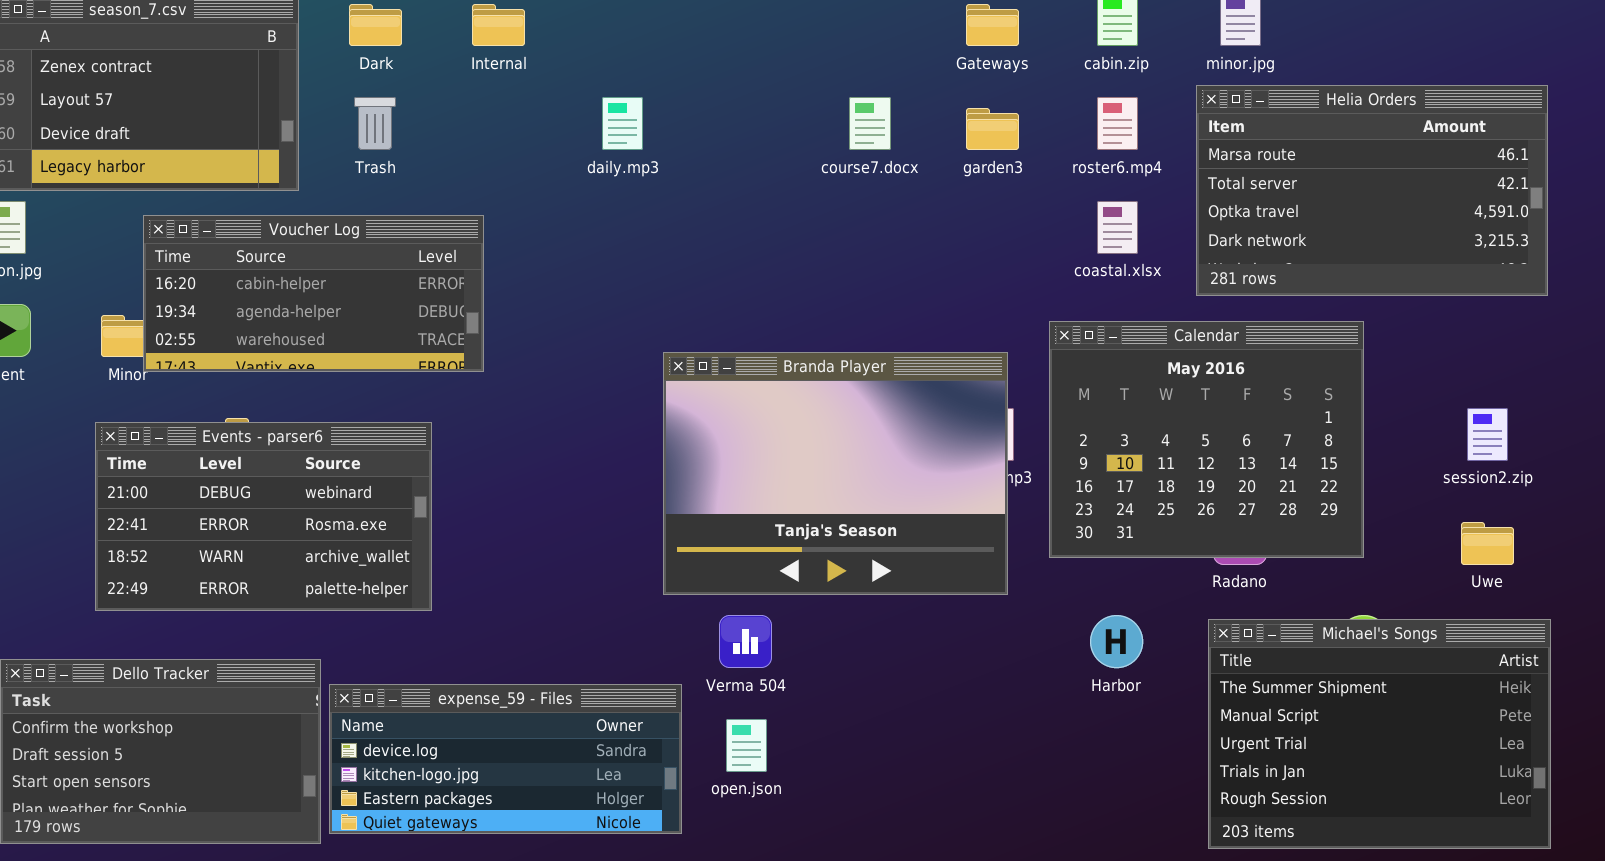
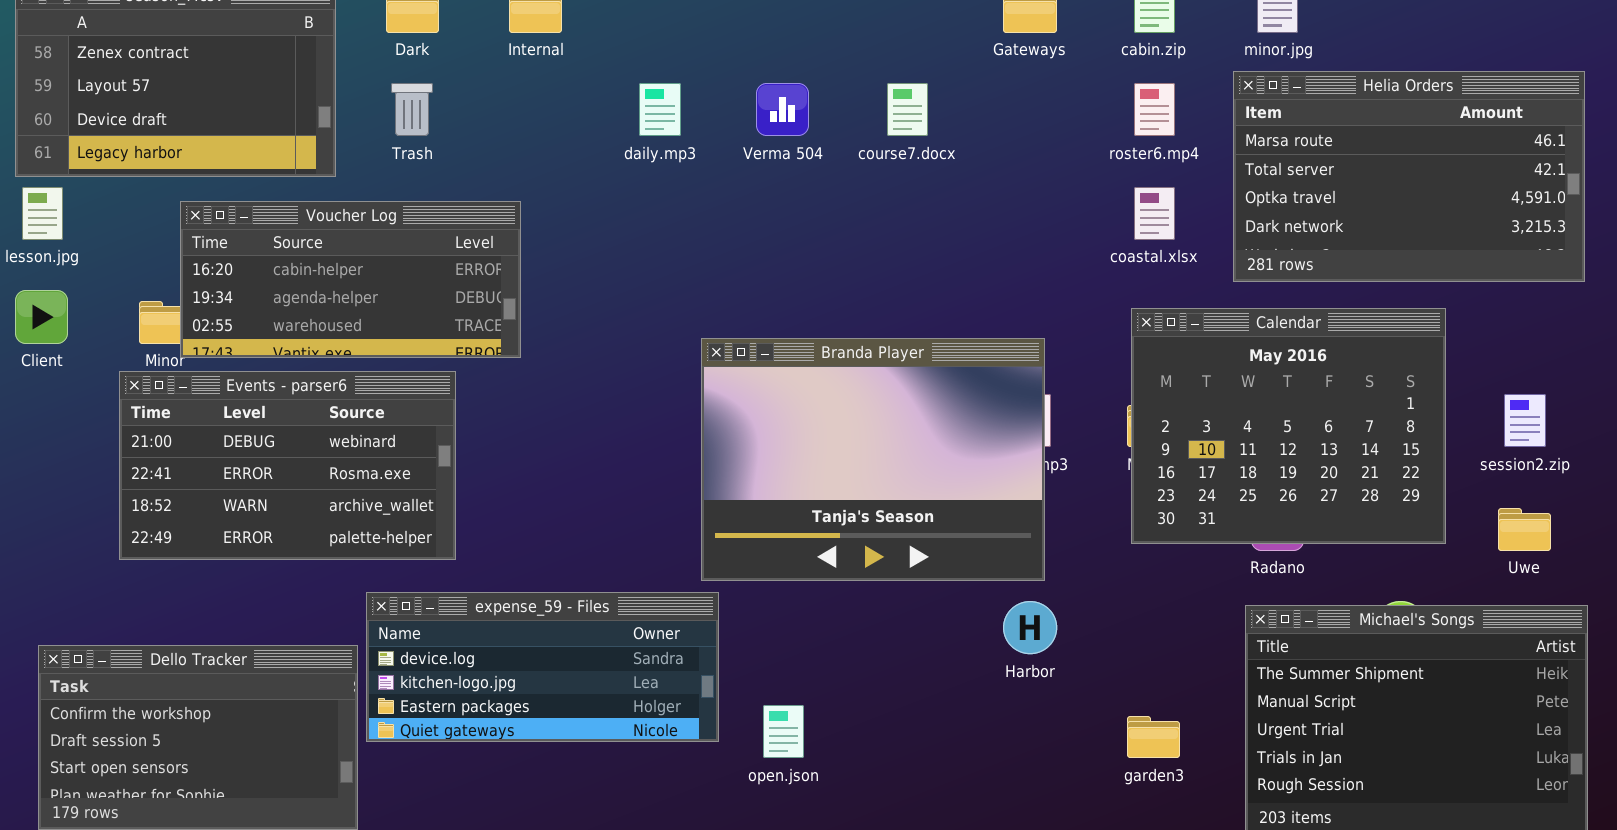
garden3: [966,108,1019,150] -> [1127,716,1180,758], moved
Calendar: [1049,321,1364,558] -> [1131,308,1446,544], moved
Events - parser6: [95,422,432,611] -> [119,371,456,560], moved
Verma 504: [719,615,772,668] -> [756,83,809,136], moved
Harbor: [1090,615,1143,668] -> [1003,601,1057,654], moved
expense_59 - Files: [329,684,682,834] -> [366,592,719,742], moved

